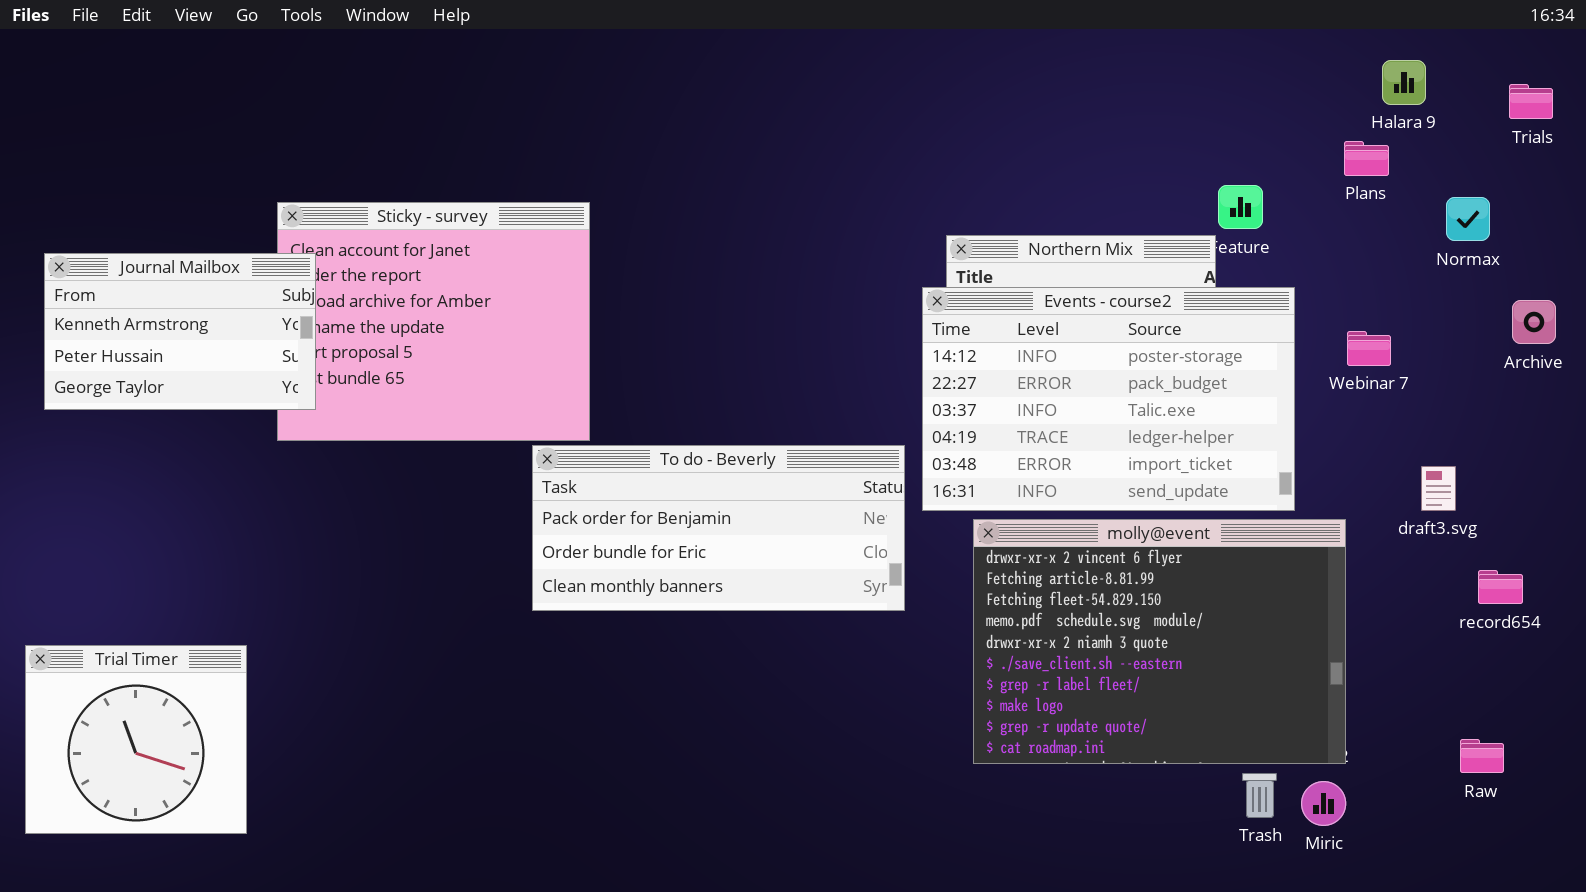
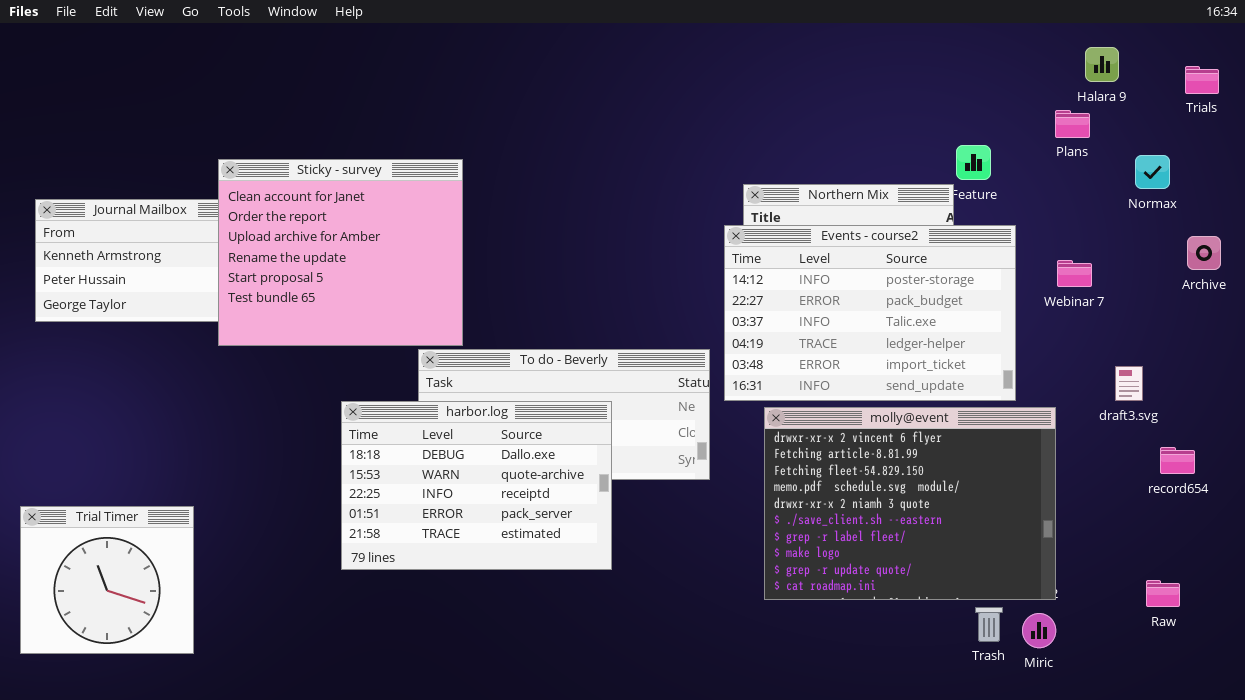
Sticky - survey: [277,202,590,441] -> [218,159,463,346], raised
harbor.log: none -> [341,401,612,570], opened

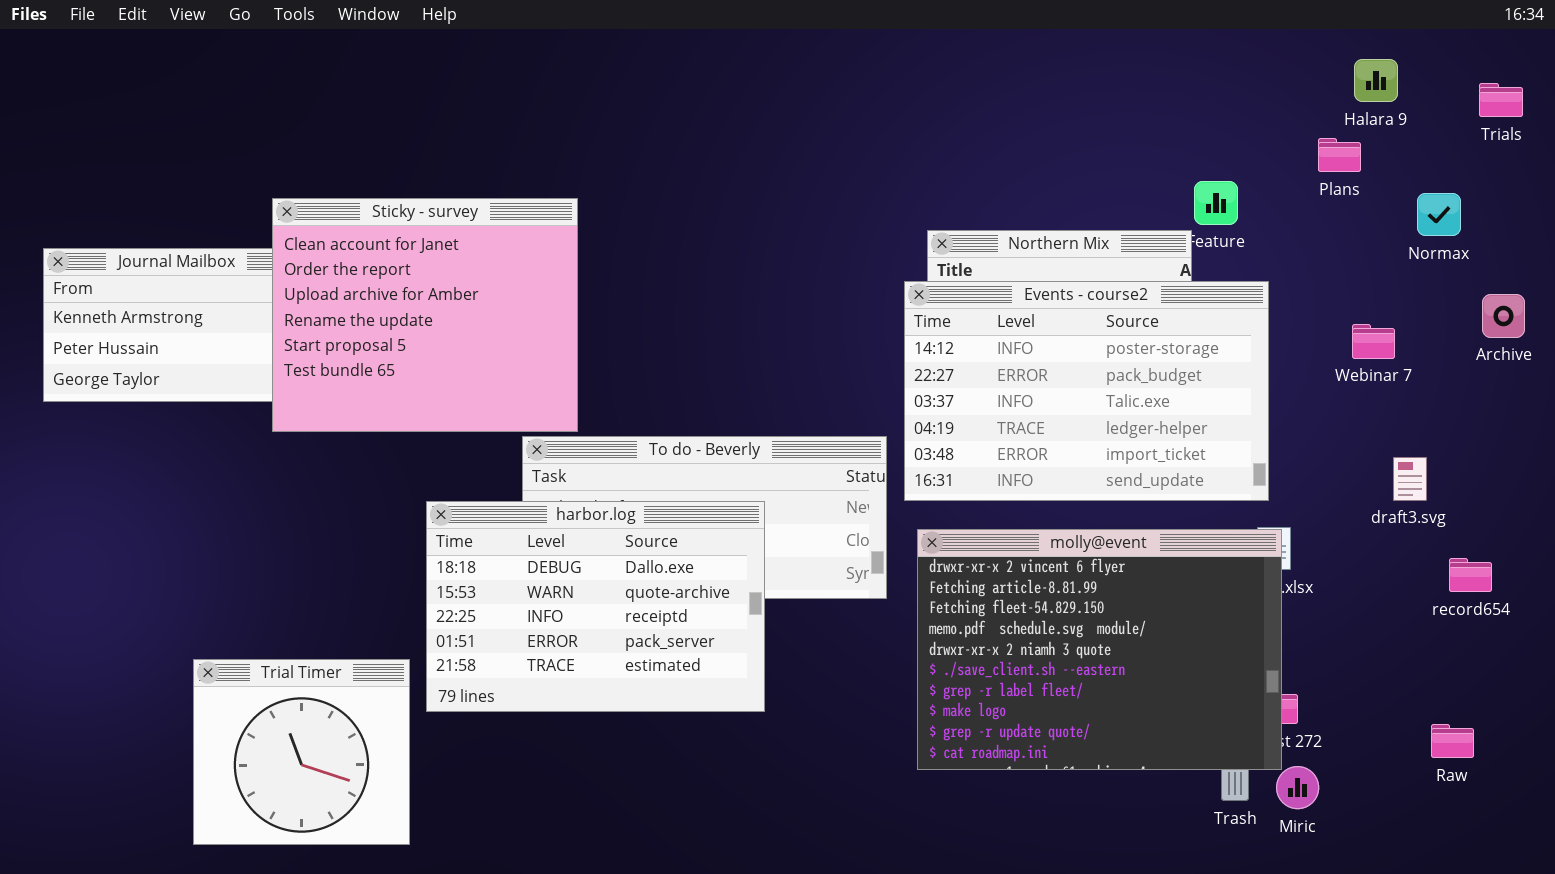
Webinar 7: [1057,260,1092,287] -> [1352,324,1395,359], moved
molly@event: [764,407,1056,600] -> [917,529,1282,770], moved
Trial Timer: [20,506,194,654] -> [193,659,410,845], moved

